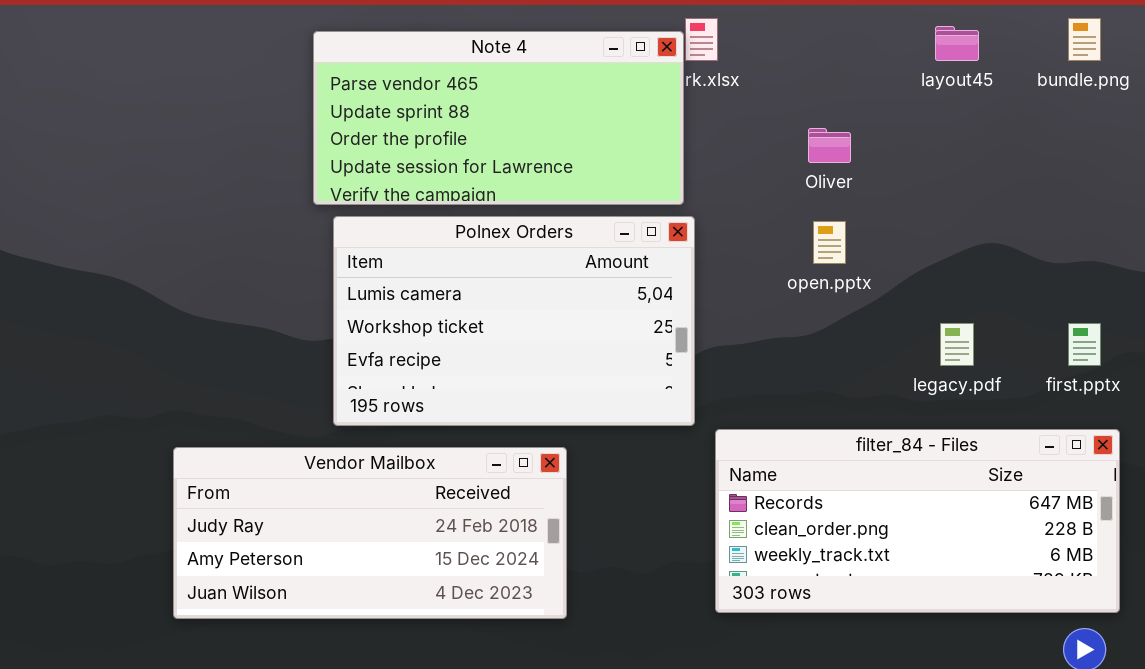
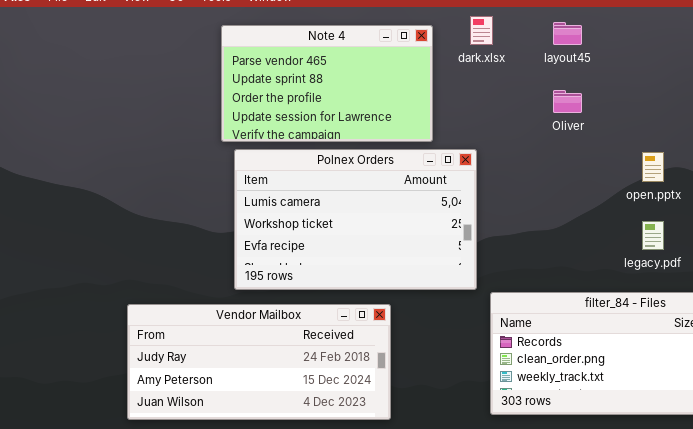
layout45: [935,26,979,61] -> [553,22,582,45], moved
Note 4: [313,31,684,205] -> [221,25,433,142], resized
open.pptx: [813,221,846,264] -> [642,152,664,182], moved

